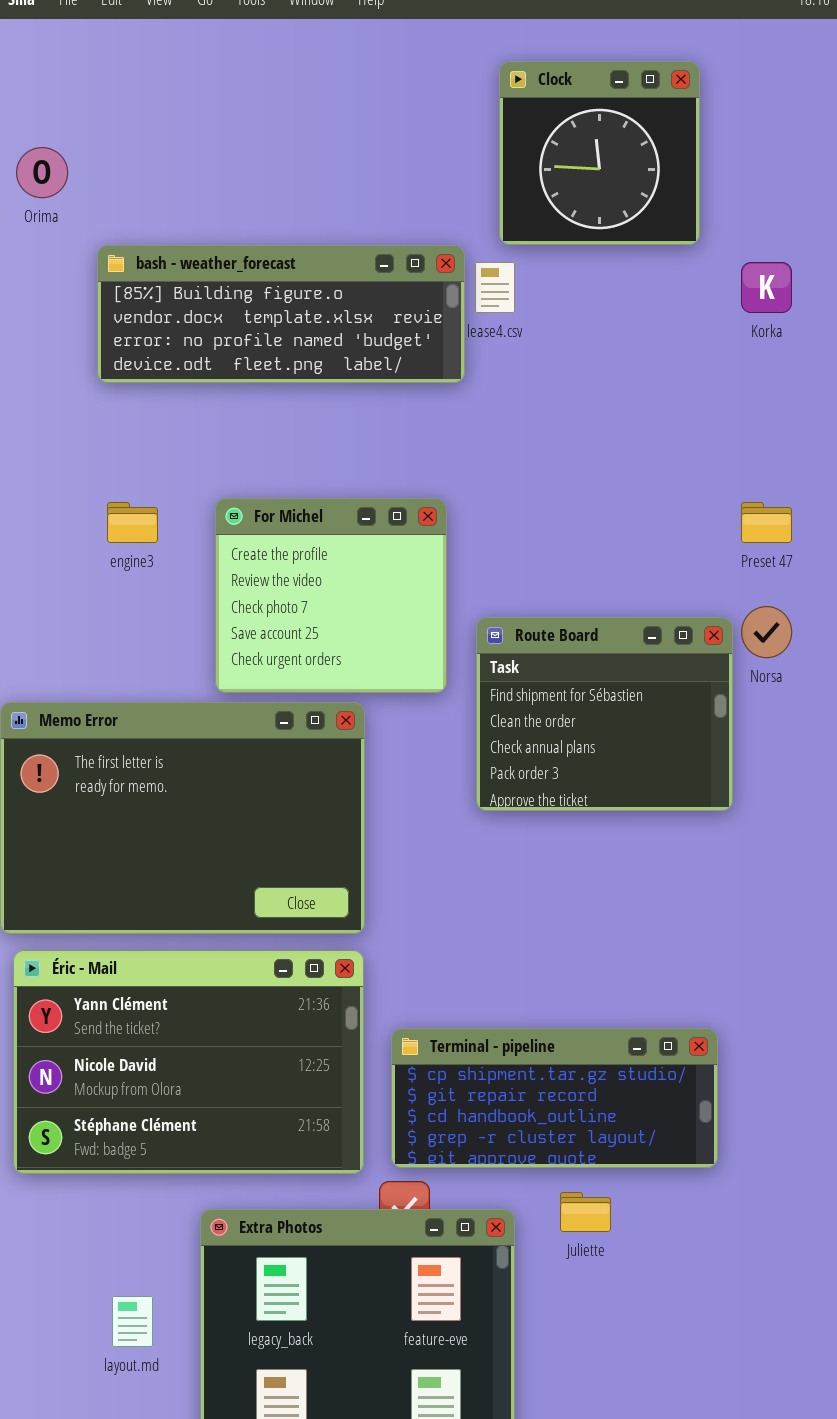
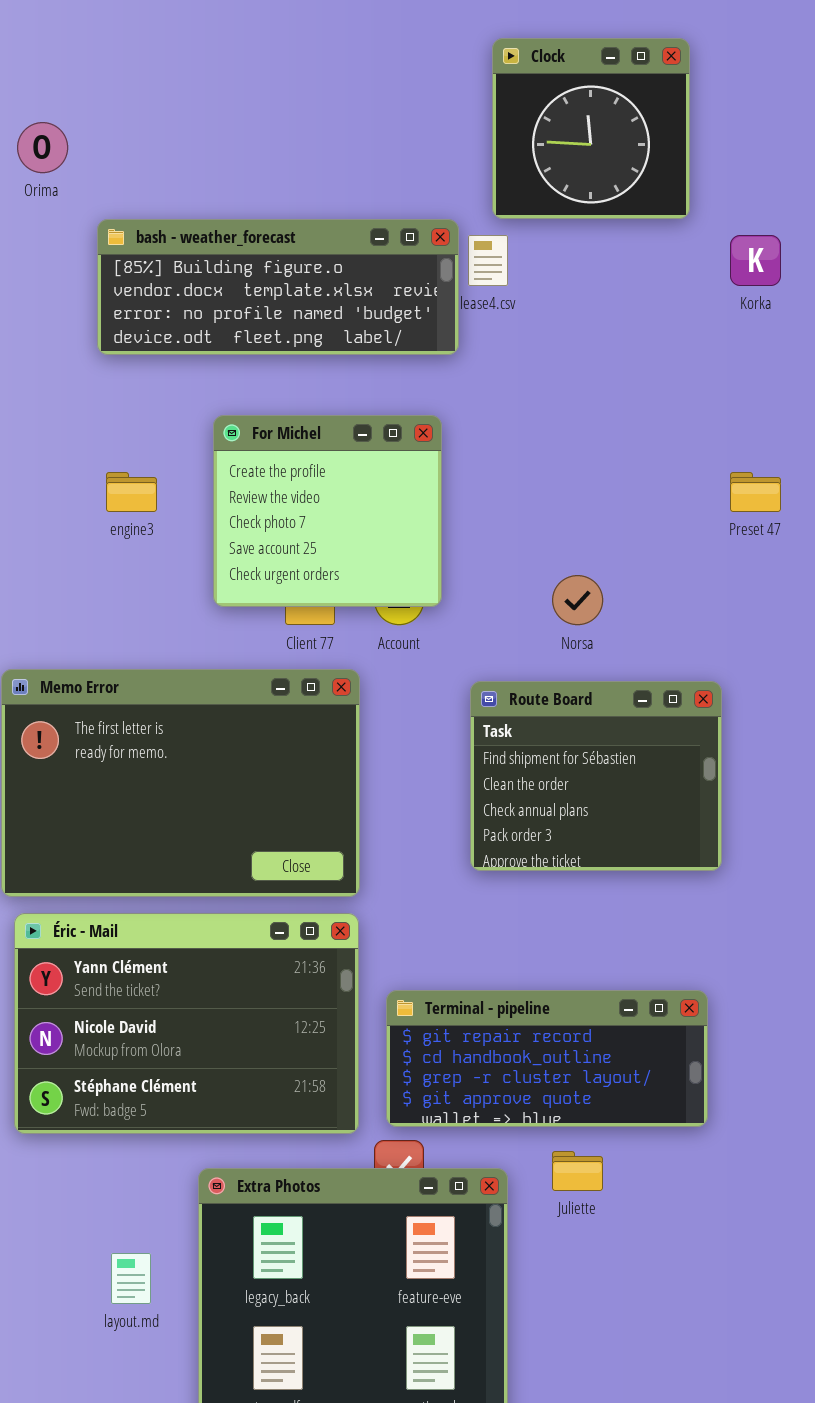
For Michel: [215,498,447,693] -> [213,415,442,607], moved
Norsa: [741,606,792,658] -> [552,575,603,625], moved
Route Board: [476,617,733,811] -> [470,681,722,871], moved
Terminal - pipeline: [391,1028,718,1168] -> [386,990,708,1127], scrolled down 1 row

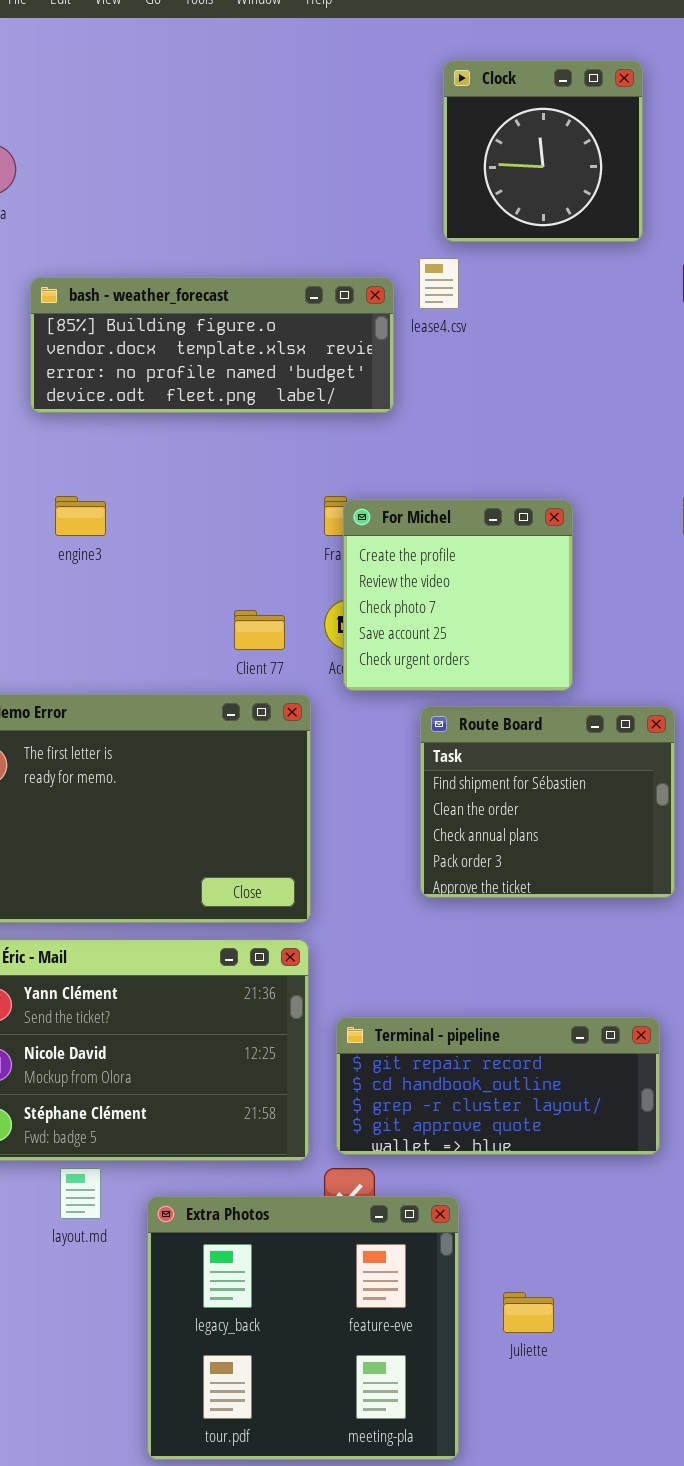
bash - weather_forecast: [97,219,459,355] -> [30,277,394,413], moved
For Michel: [213,415,442,607] -> [343,499,573,691], moved
Juliette: [552,1151,603,1191] -> [503,1292,554,1333], moved
layout.md: [111,1253,151,1304] -> [60,1168,101,1219], moved

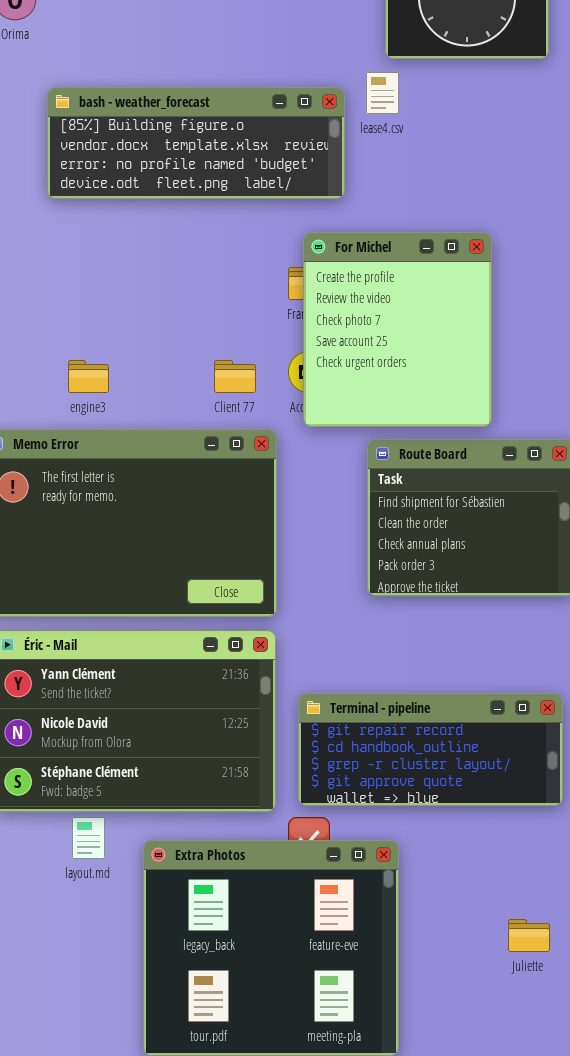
engine3: [55,496,106,536] -> [68,360,109,393], moved
For Michel: [343,499,573,691] -> [303,232,492,427], resized
Juliette: [503,1292,554,1333] -> [508,919,550,952], moved

